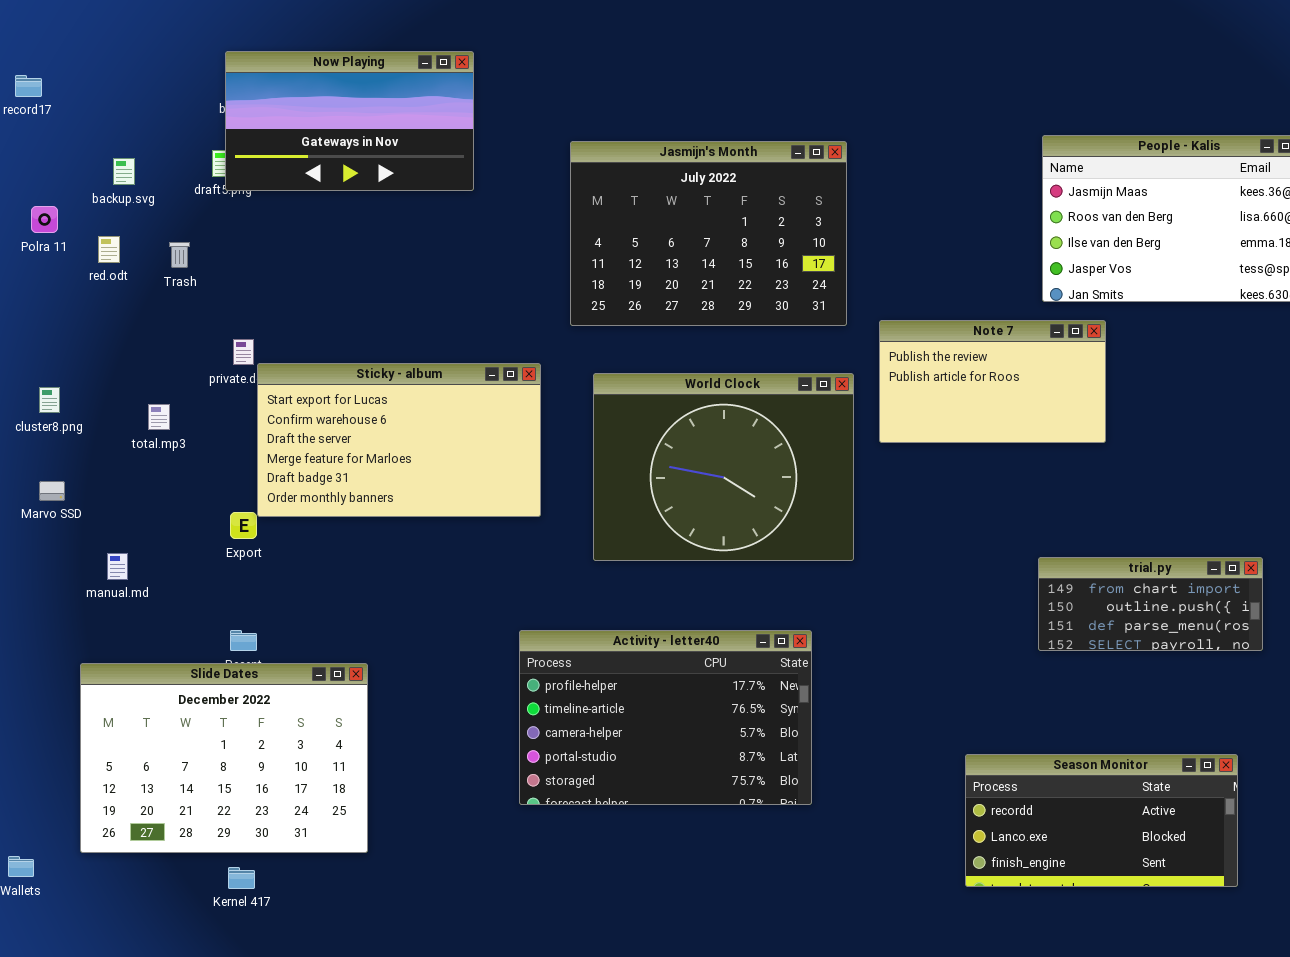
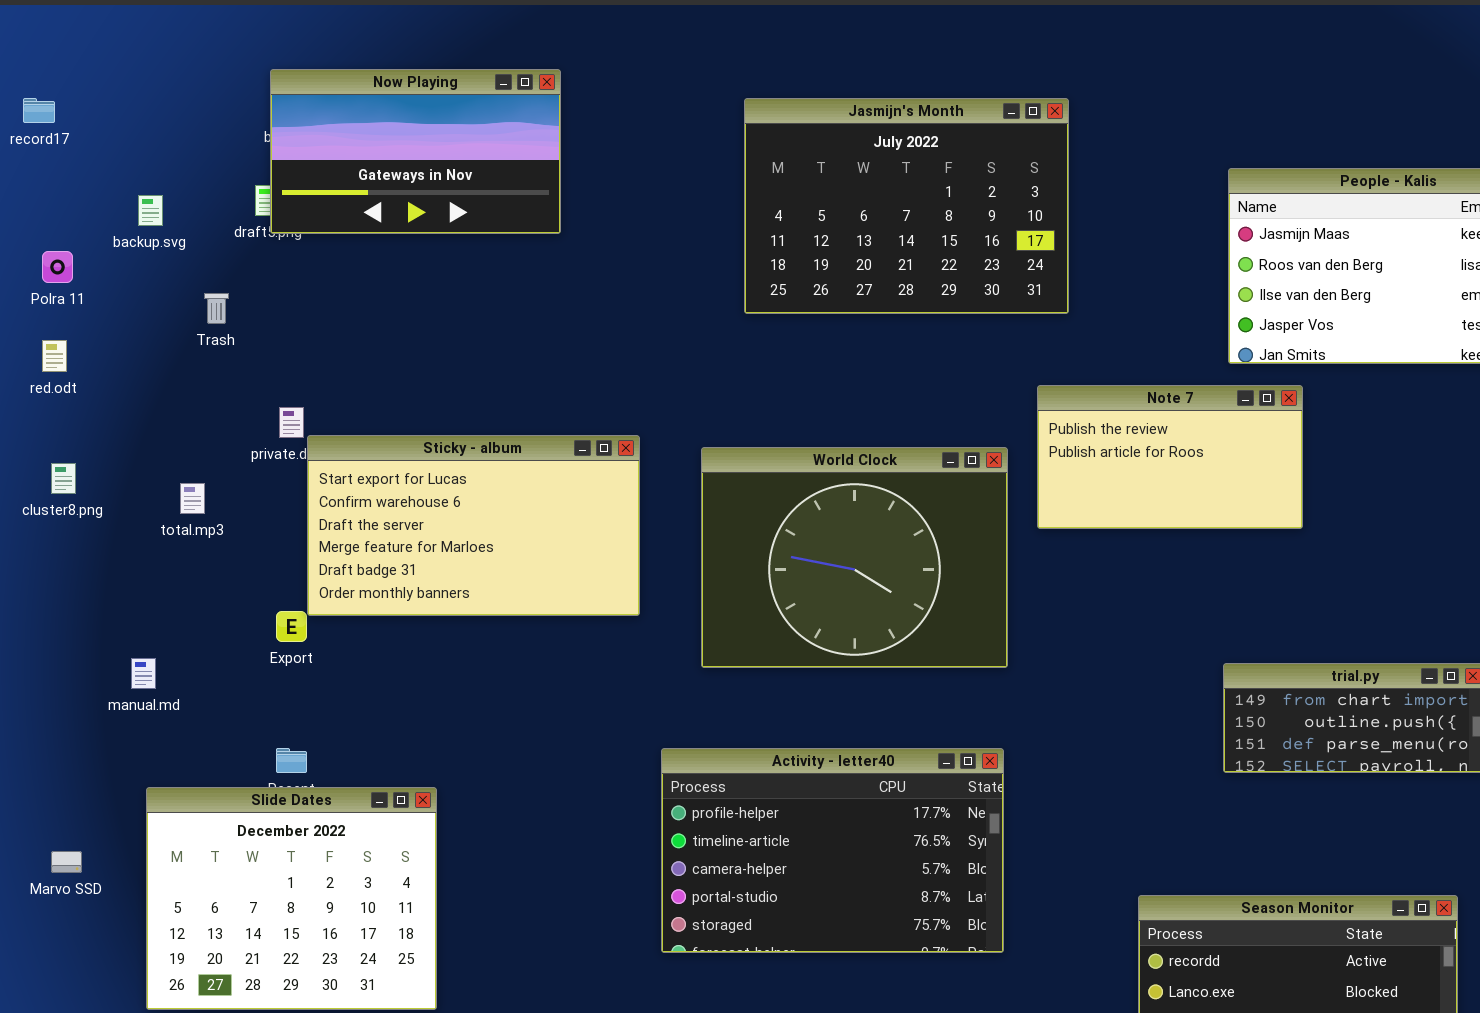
Jasmijn's Month: [570,141,847,326] -> [744,98,1069,314], moved
red.odt: [98,236,120,263] -> [42,340,67,372], moved
Marvo SSD: [39,481,65,501] -> [51,851,82,873], moved
Activity - letter40: [519,630,812,805] -> [661,748,1004,953], moved
Slide Dates: [80,663,368,853] -> [146,787,437,1010], resized

